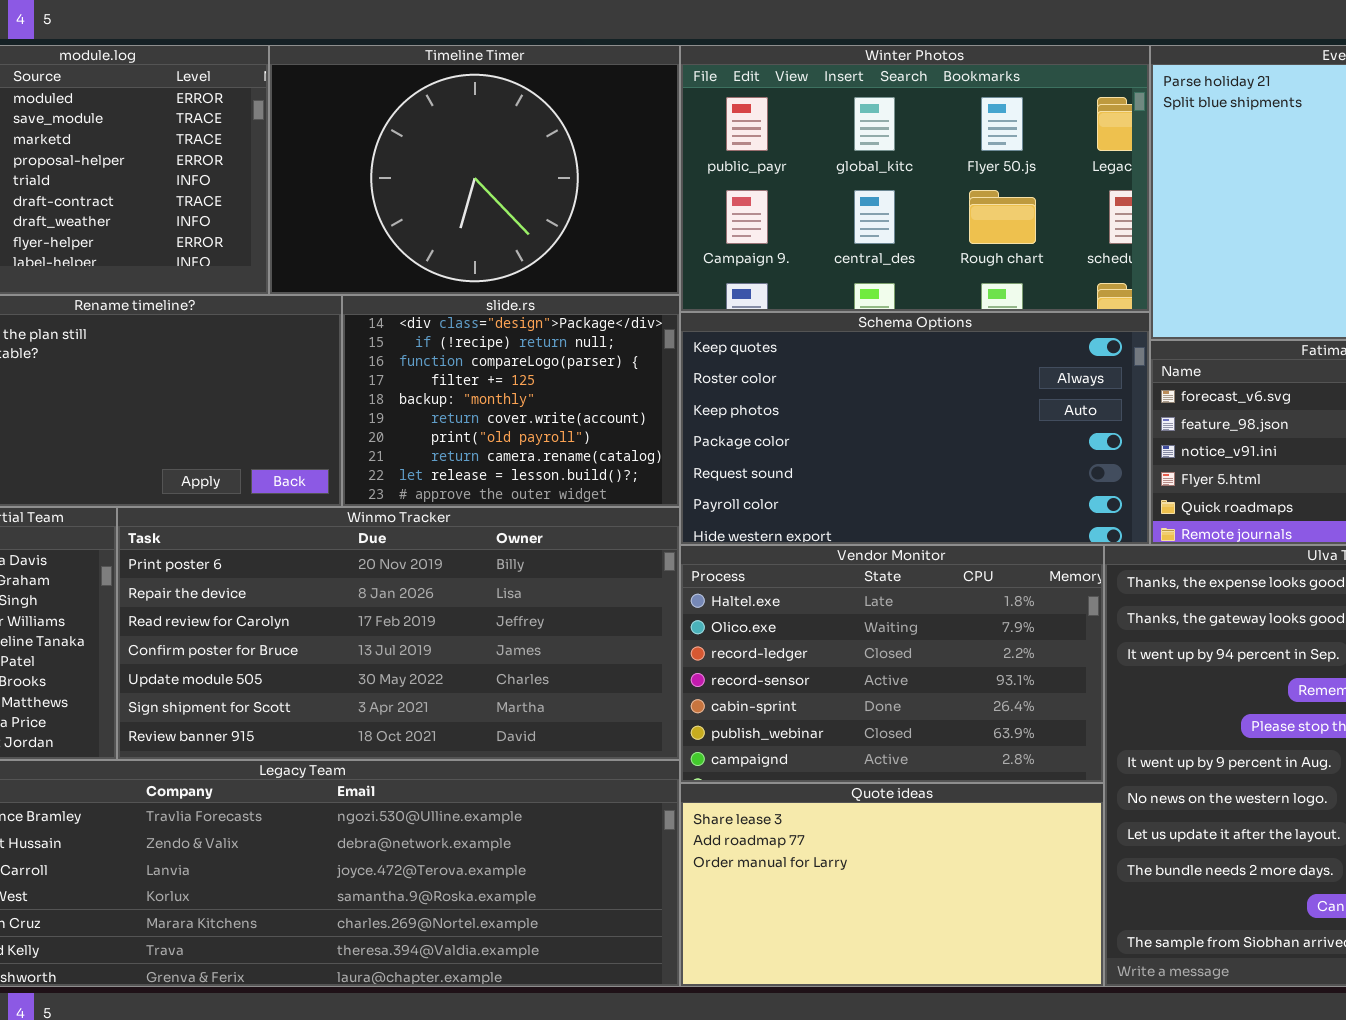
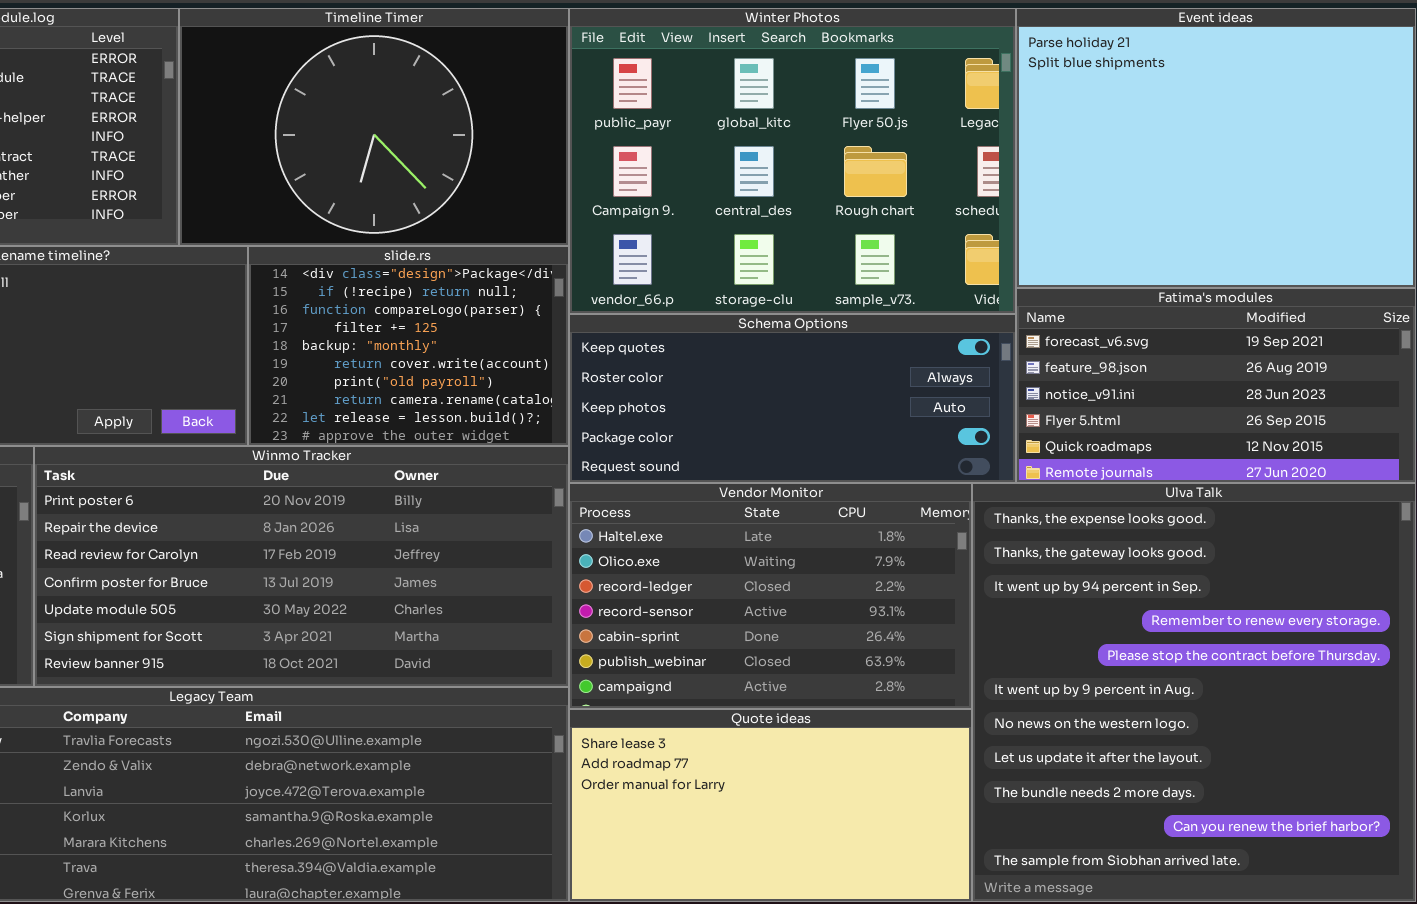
Winter Photos: [680,45,1150,312] -> [569,8,1016,314], resized
Schema Options: [680,312,1150,545] -> [569,314,1016,483], resized

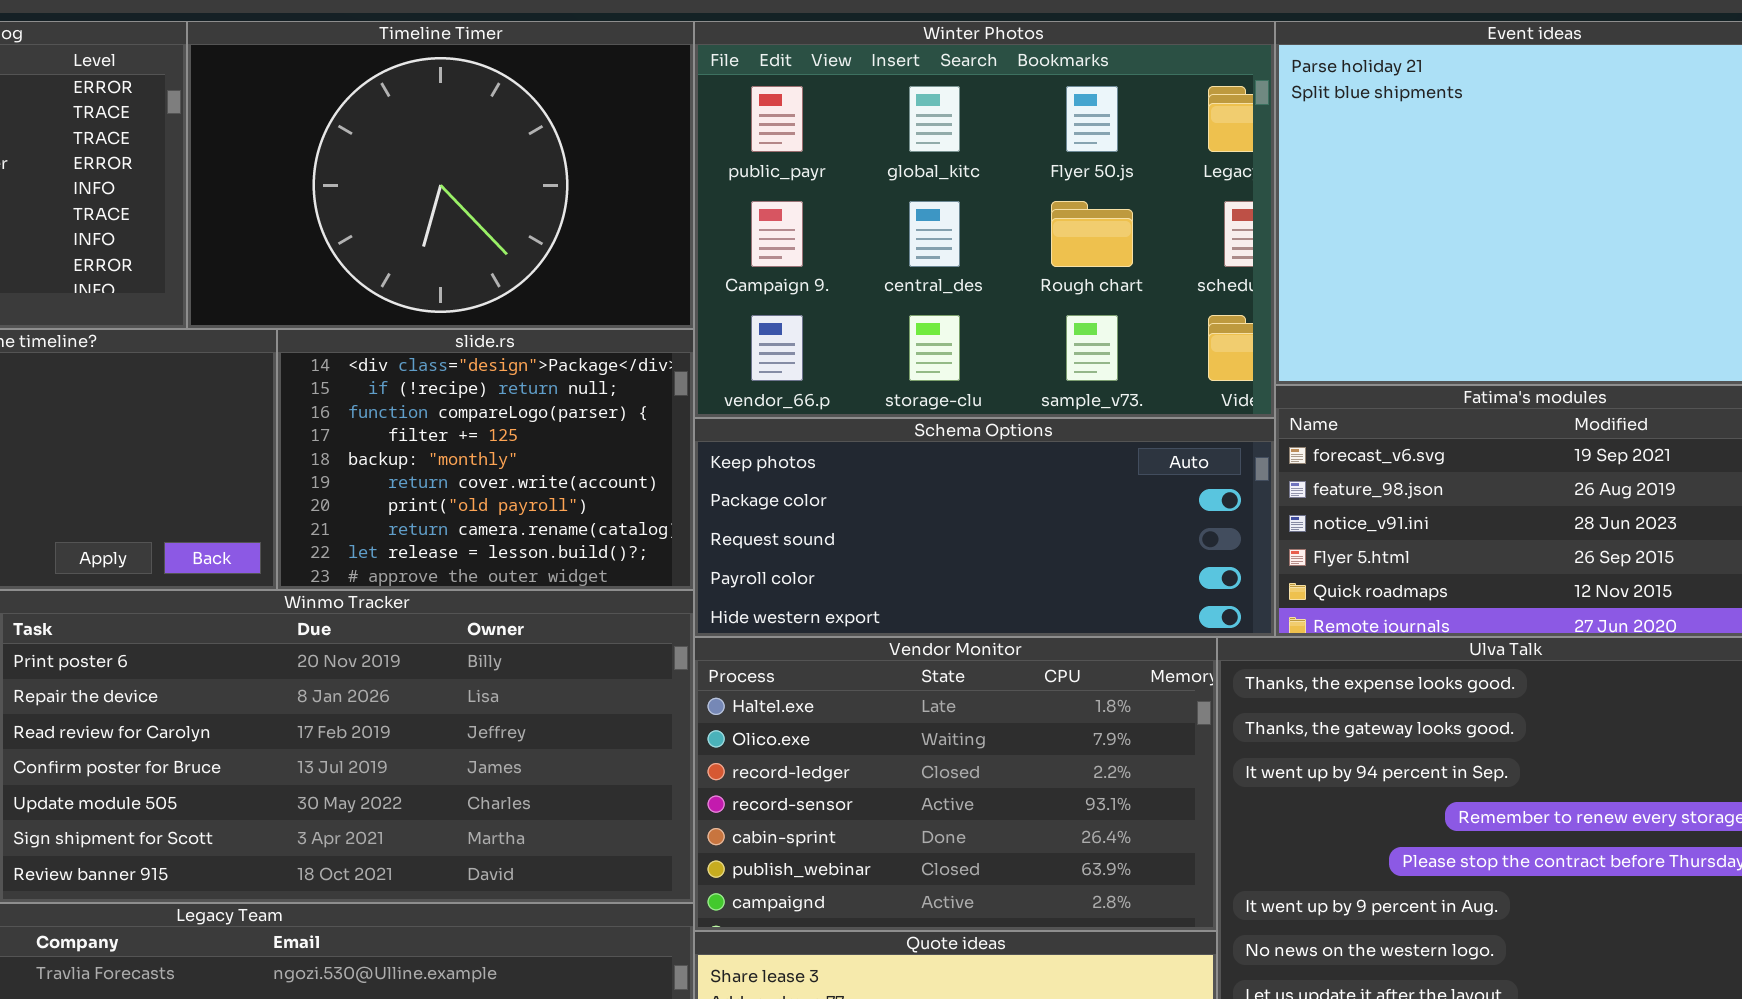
Schema Options: [569,314,1016,483] -> [694,418,1275,637], scrolled down 2 rows

